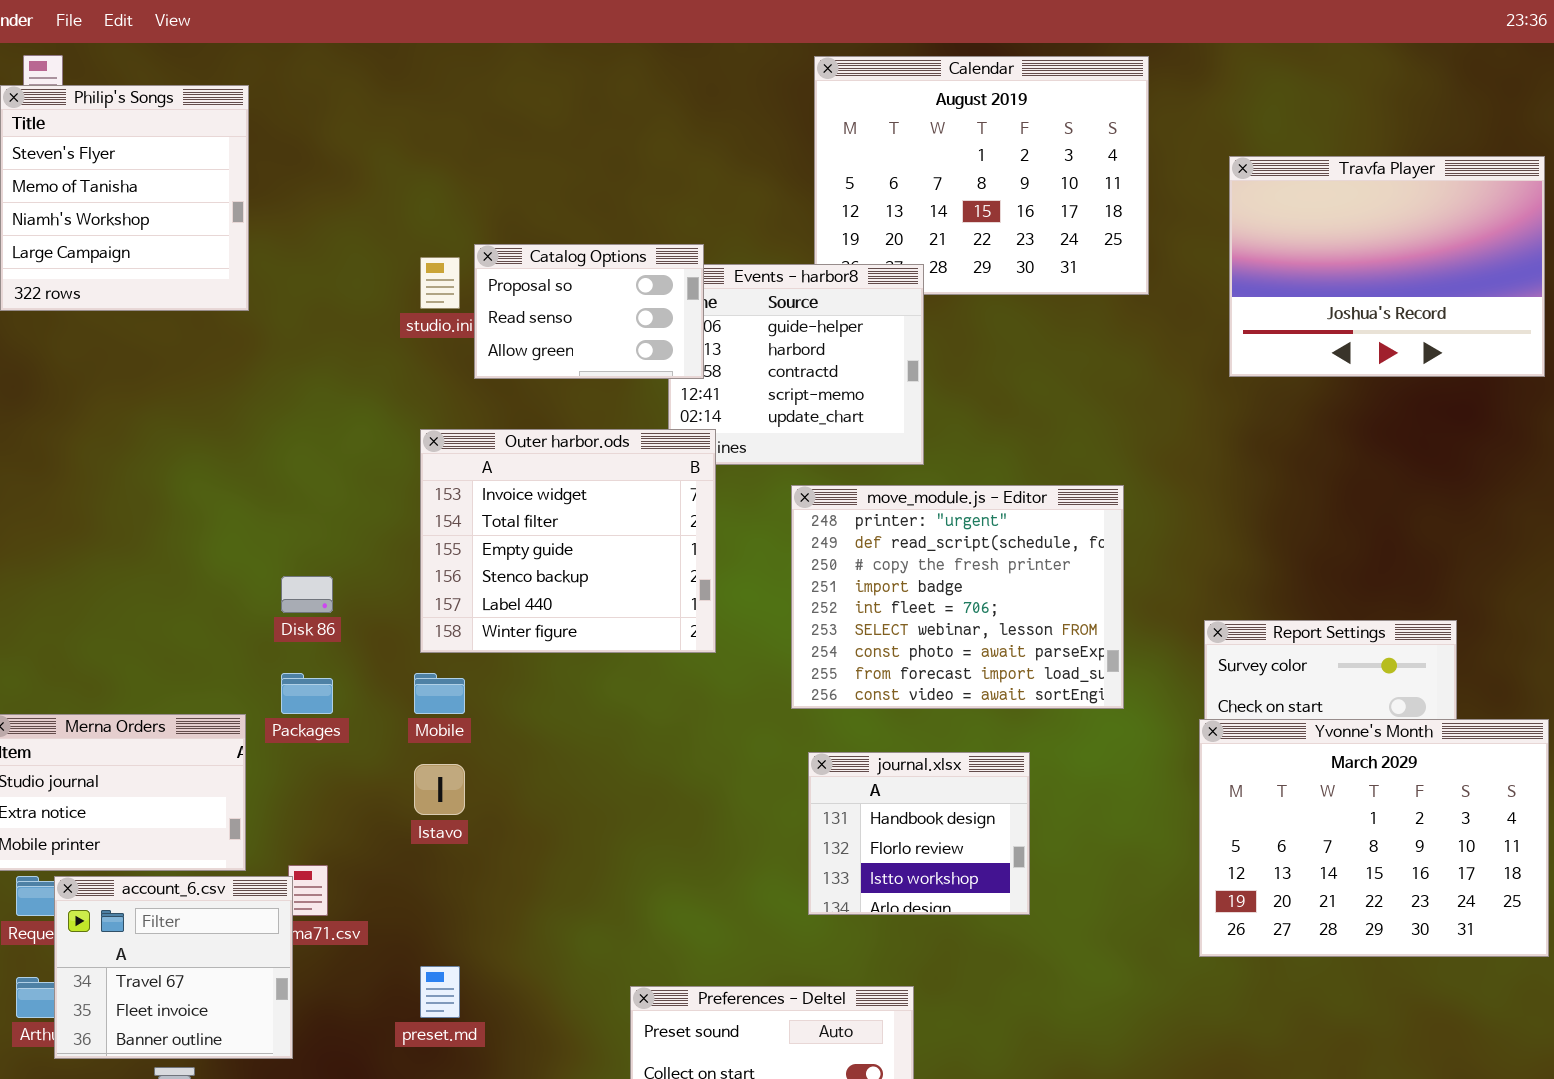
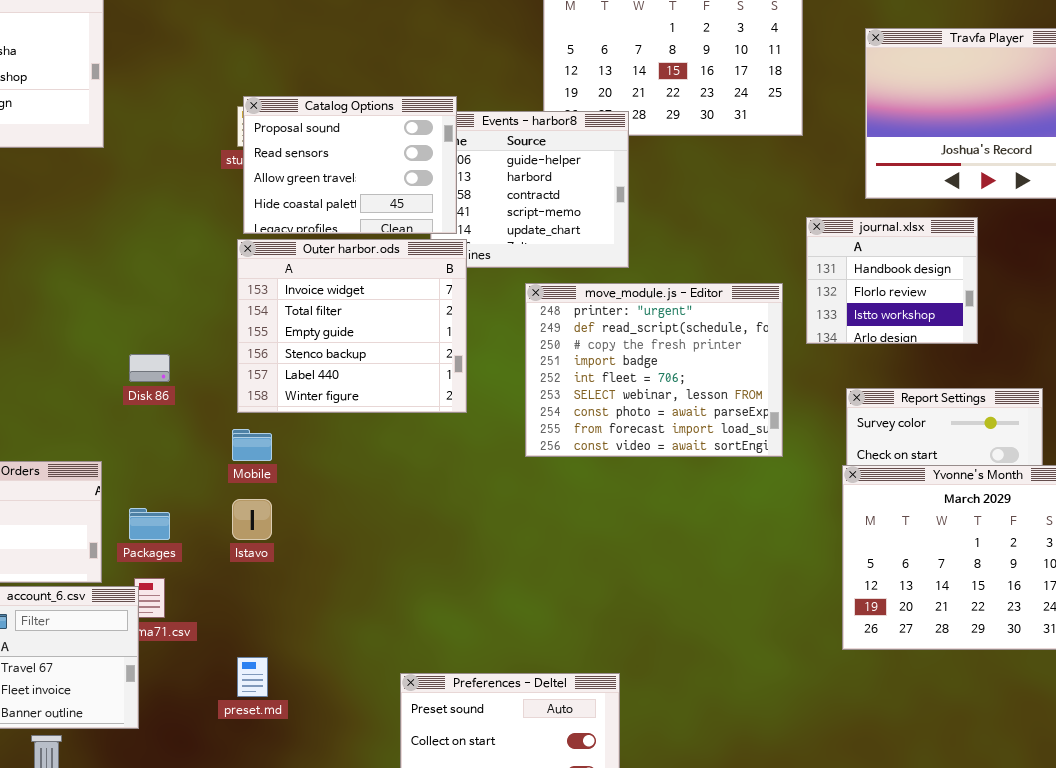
Catalog Options: [474,244,704,379] -> [243,96,457,234], resized
Packages: [281,673,333,714] -> [129,508,170,540], moved
journal.xlsx: [808,752,1030,915] -> [806,217,978,344], moved

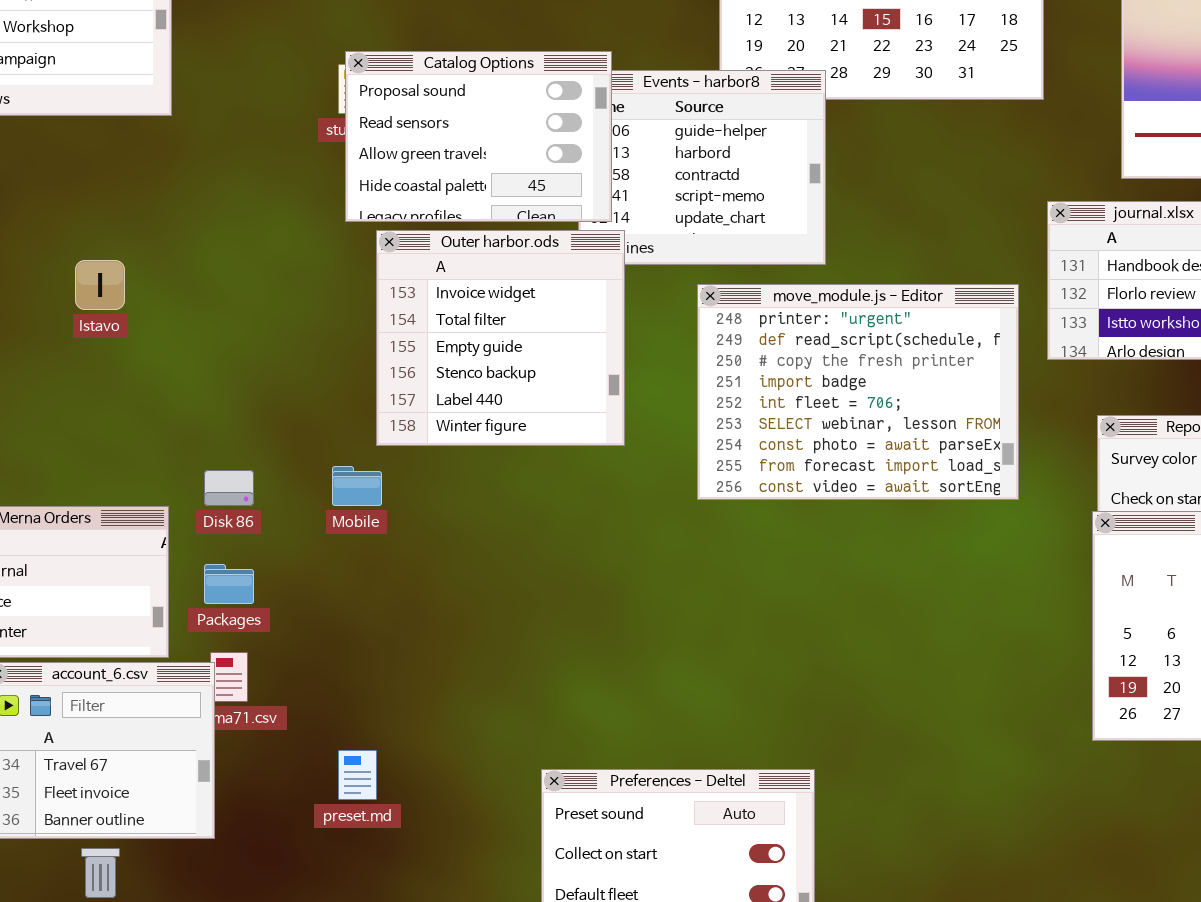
Outer harbor.ods: [237,239,467,413] -> [376,230,625,446], resized
Disk 86: [129,354,170,382] -> [204,470,254,506], moved
Istavo: [232,499,272,540] -> [75,260,125,310], moved

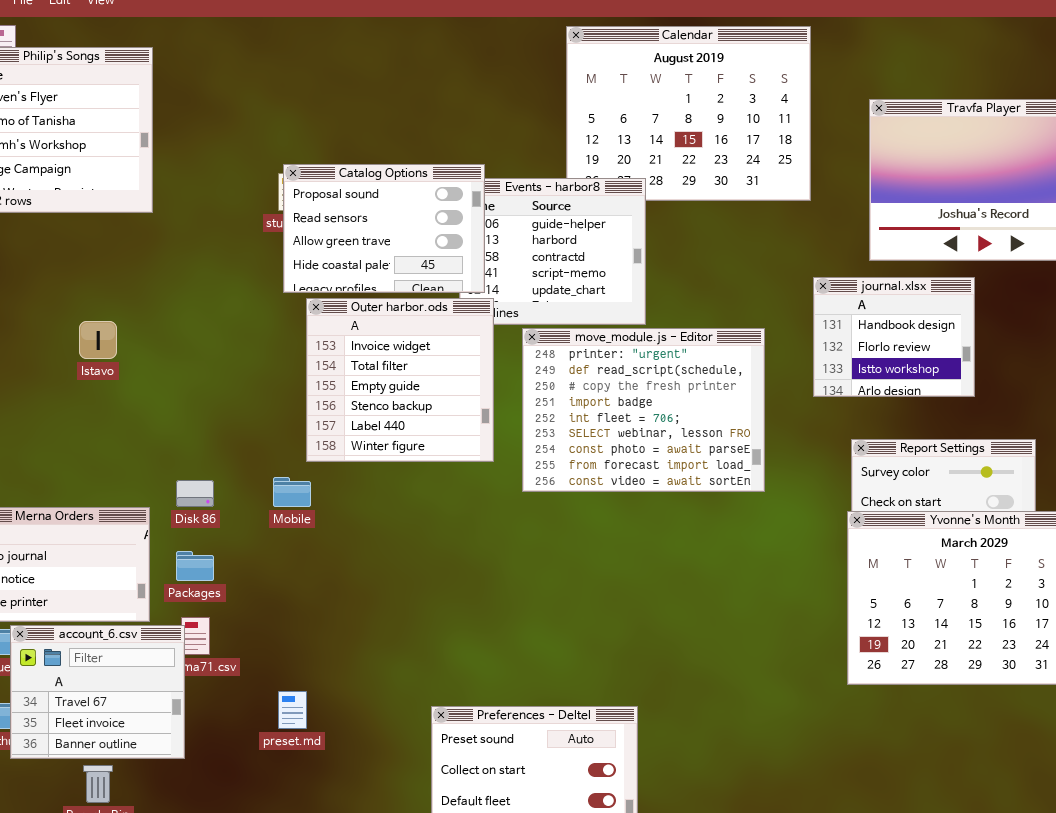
move_module.js - Editor: [697,284,1019,500] -> [522,328,765,492], moved

